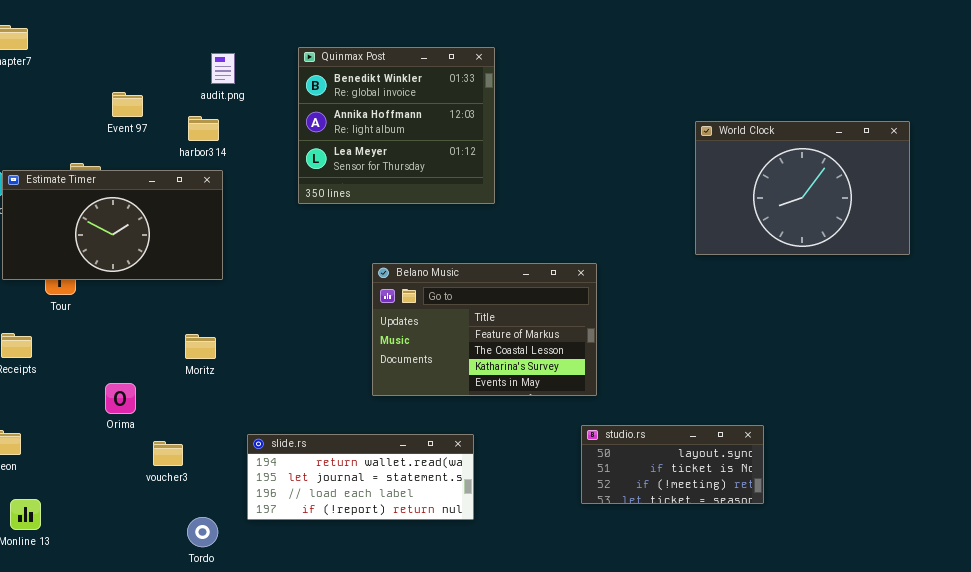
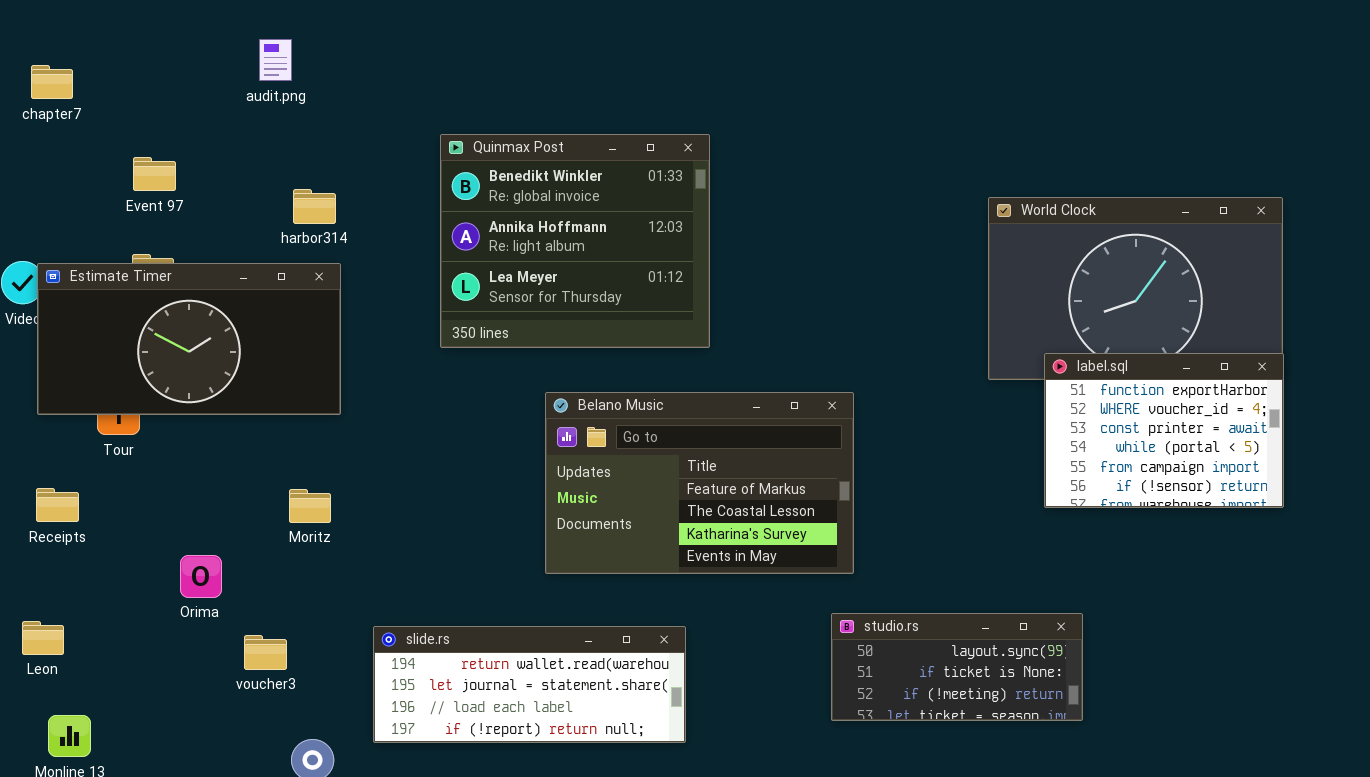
Quinmax Post: [298,47,495,204] -> [440,134,710,348], moved
audit.png: [211,53,235,84] -> [259,39,292,81], moved
Event 97: [112,92,143,117] -> [133,157,176,191], moved
label.sql: none -> [1044,353,1284,508], opened

